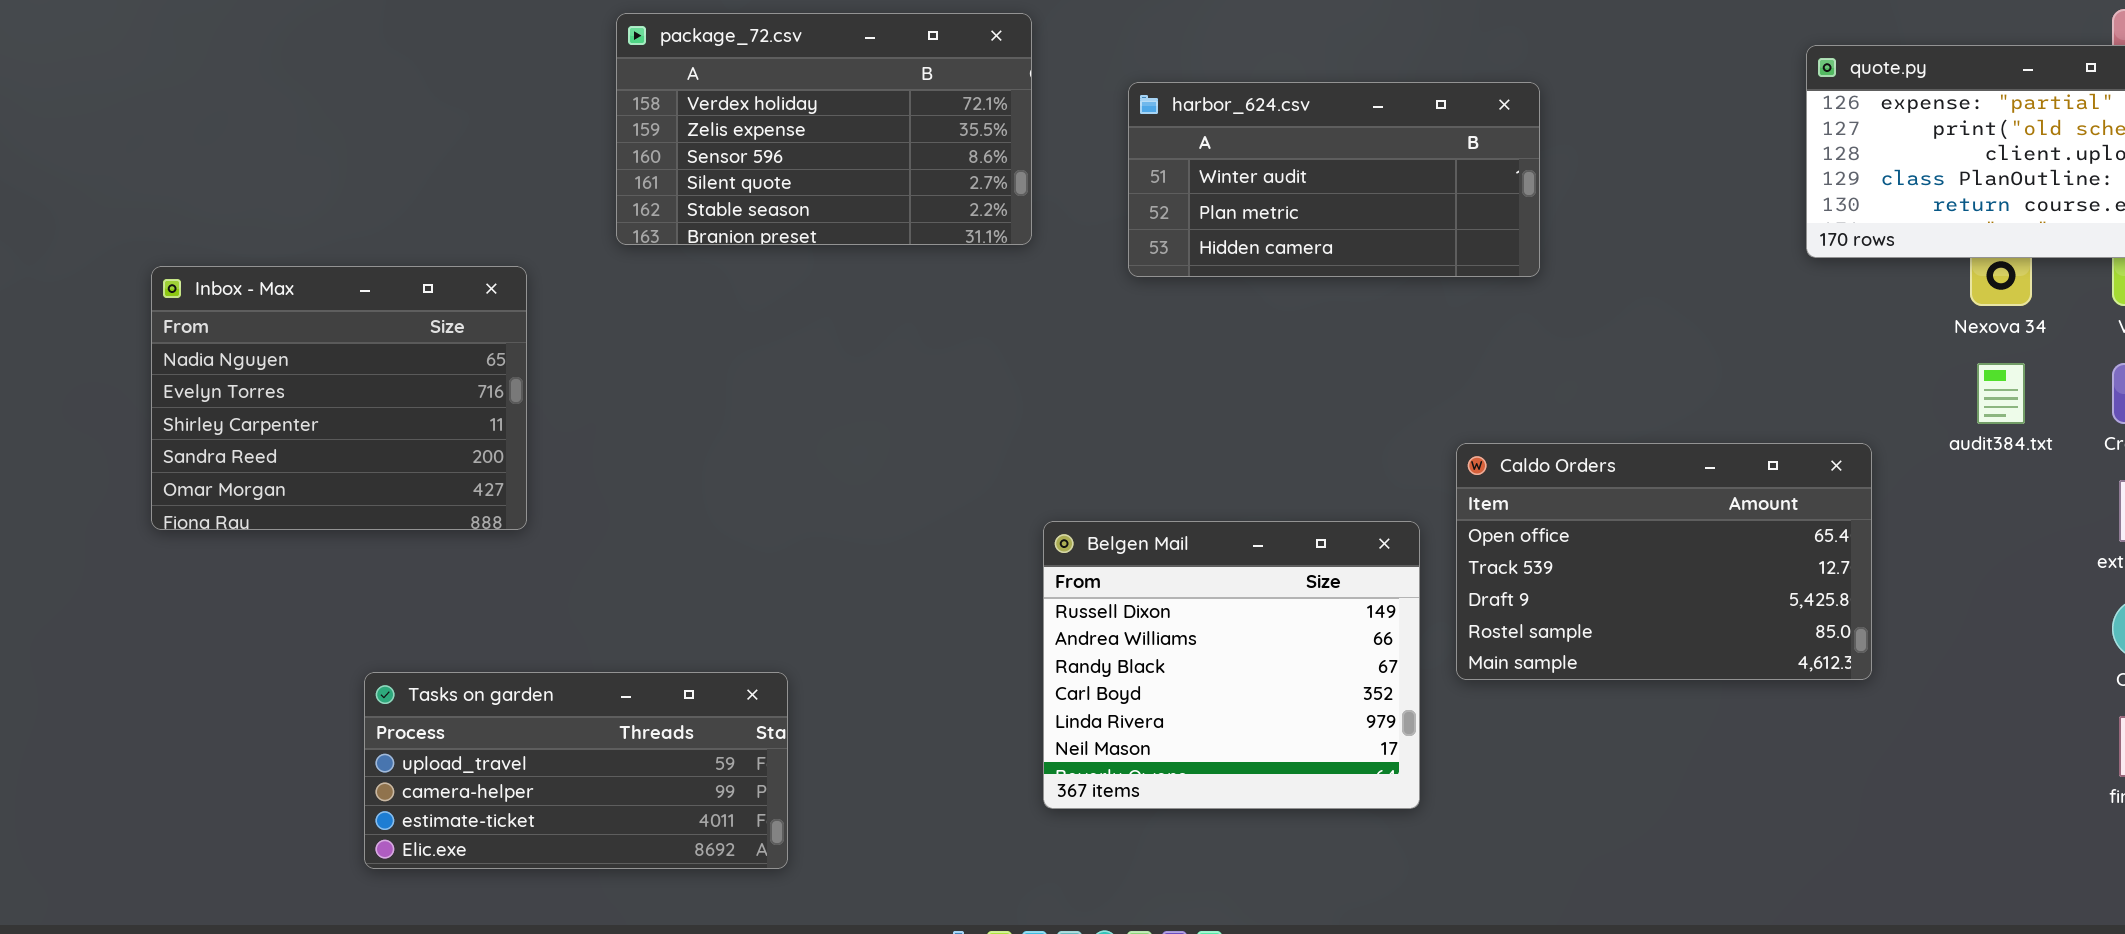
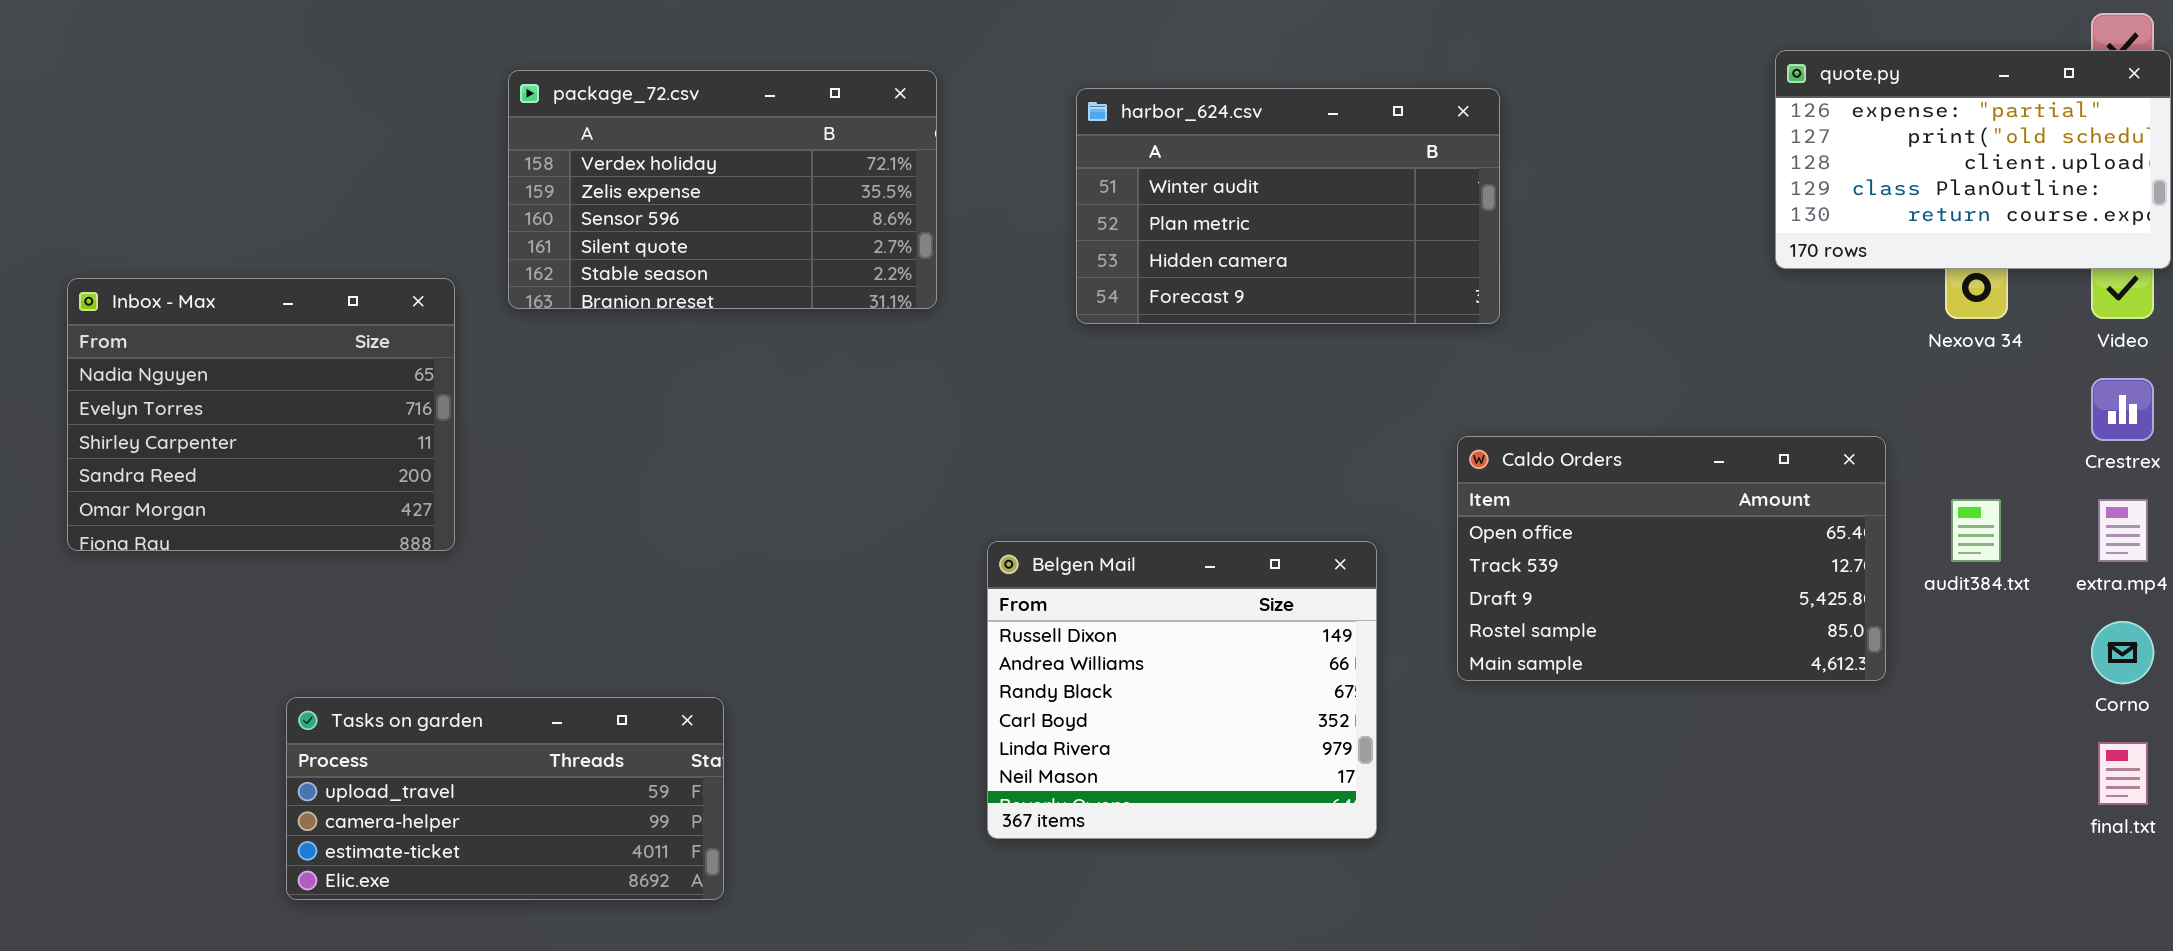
package_72.csv: [616,13,1032,245] -> [508,70,937,309], moved
harbor_624.csv: [1128,82,1540,277] -> [1076,88,1500,324], resized
audit384.txt: [1977,363,2025,424] -> [1951,499,2001,562], moved
Caldo Orders: [1456,443,1872,680] -> [1457,436,1886,681], moved

